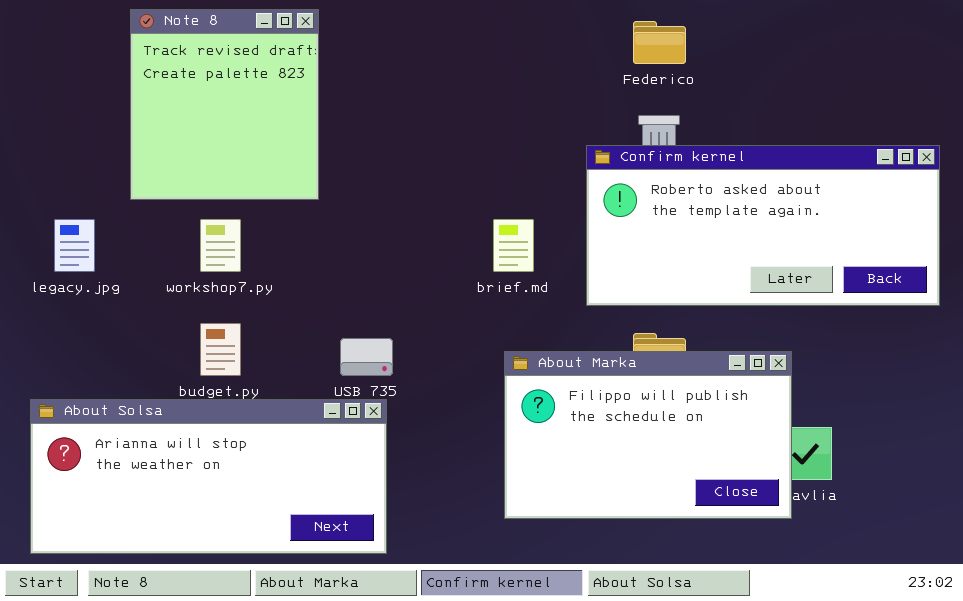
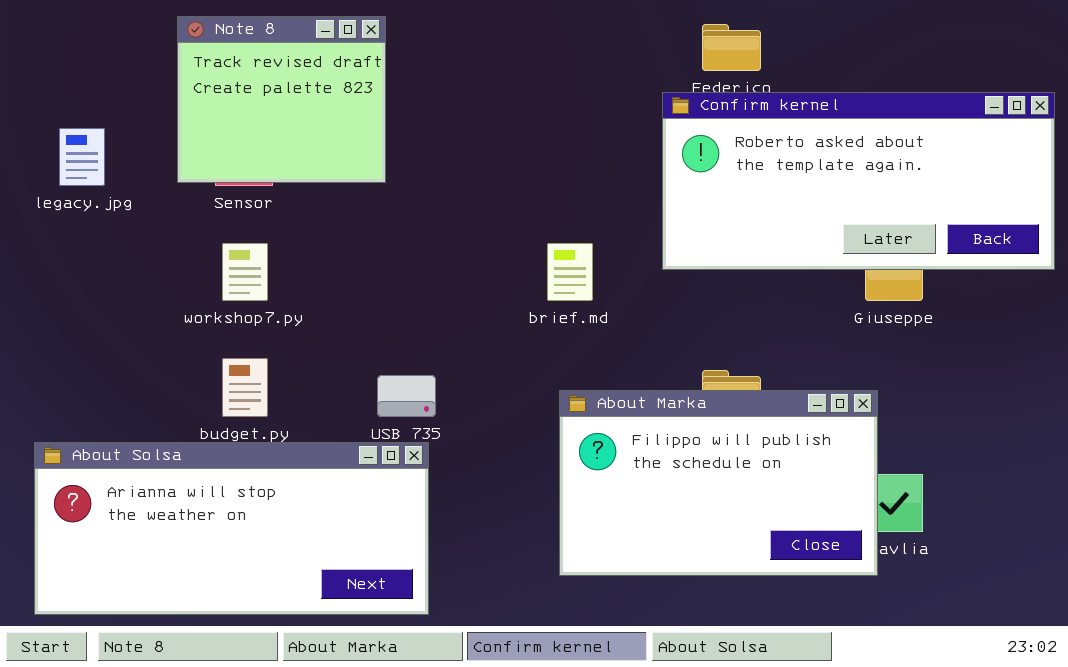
Note 8: [130,9,319,200] -> [177,16,386,183], moved, resized
Confirm kernel: [586,145,940,306] -> [662,92,1055,270], moved
legacy.jpg: [54,219,95,272] -> [59,128,105,186], moved

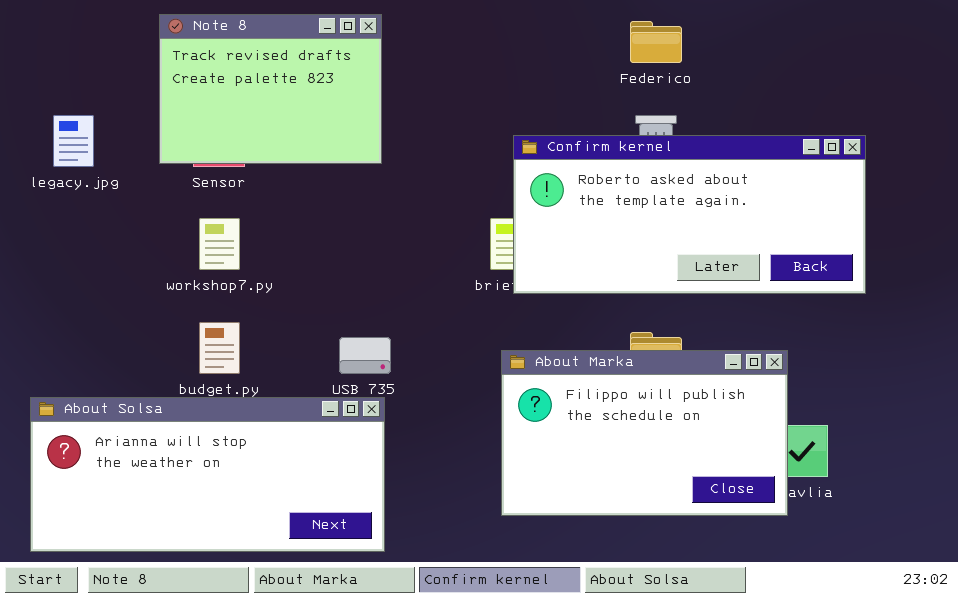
Note 8: [177,16,386,183] -> [159,14,382,164], resized
Confirm kernel: [662,92,1055,270] -> [513,135,866,294], moved

